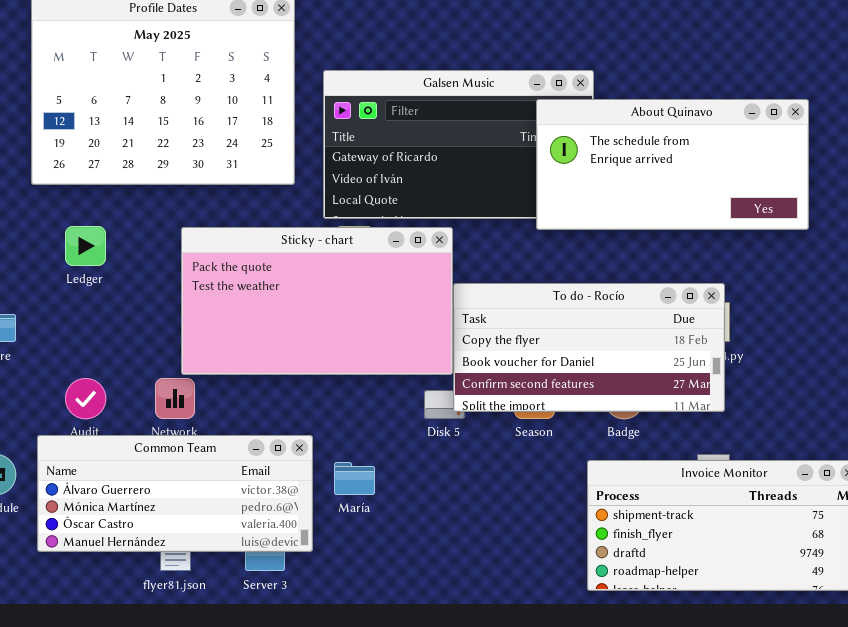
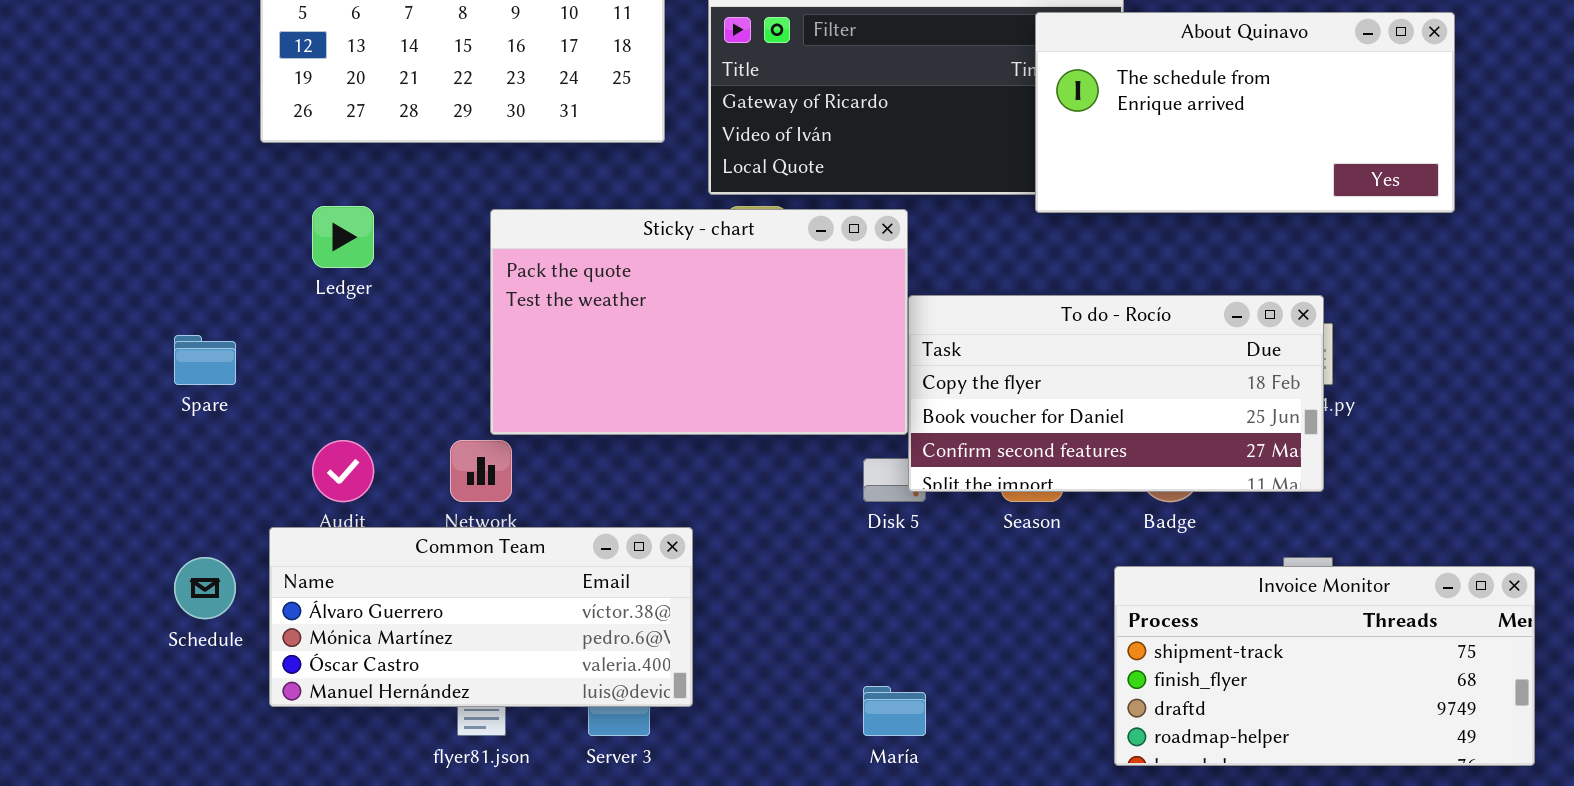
María: [334,462,375,495] -> [863,686,926,736], moved

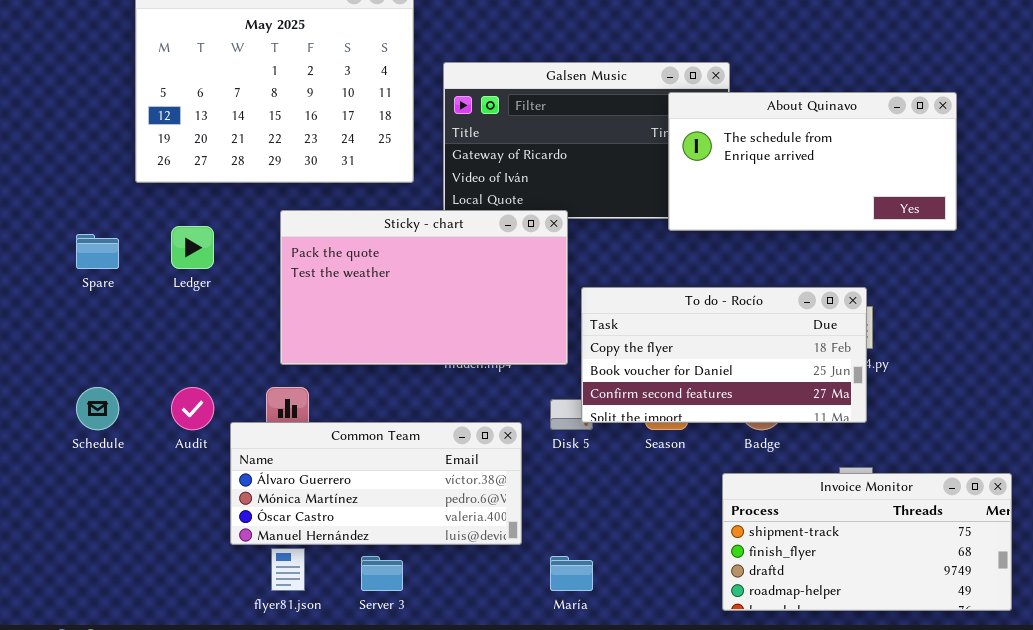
Sticky - chart: [490,209,908,435] -> [280,210,568,365], moved
Spare: [174,335,236,385] -> [76,234,119,269], moved
Common Team: [269,527,693,707] -> [230,422,522,545], moved
Schedule: [174,557,236,619] -> [76,387,119,430], moved

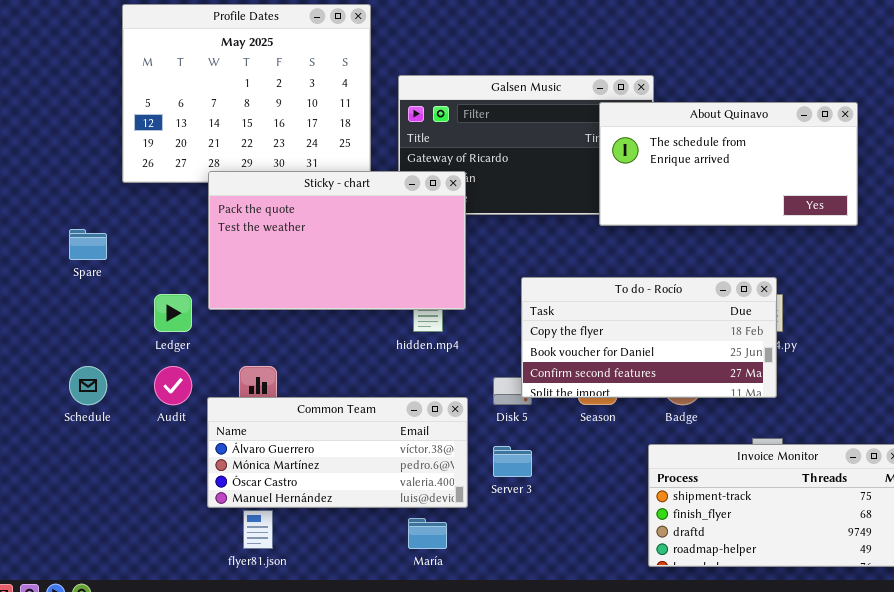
Sticky - chart: [280,210,568,365] -> [208,171,466,310], moved
Ledger: [171,226,214,269] -> [154,294,192,332], moved
Server 3: [361,556,403,591] -> [493,446,532,477], moved
María: [550,556,593,591] -> [408,518,447,549], moved

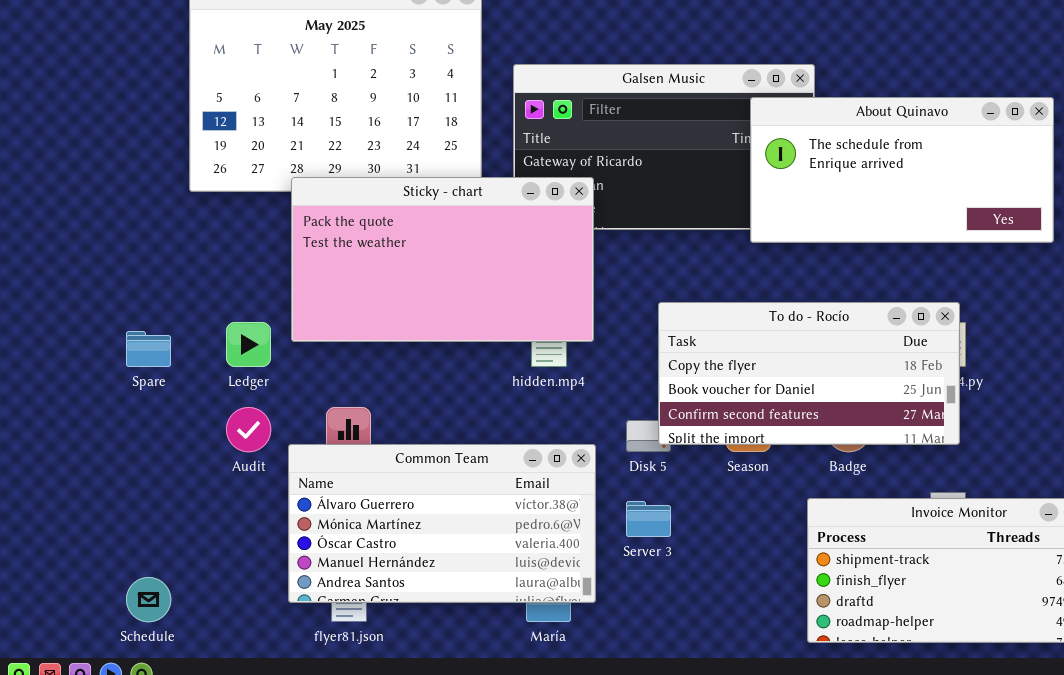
Spare: [69,229,107,260] -> [126,331,171,367], moved
Schedule: [69,366,107,405] -> [126,577,171,622], moved
Common Team: [207,397,468,508] -> [288,444,596,603], resized

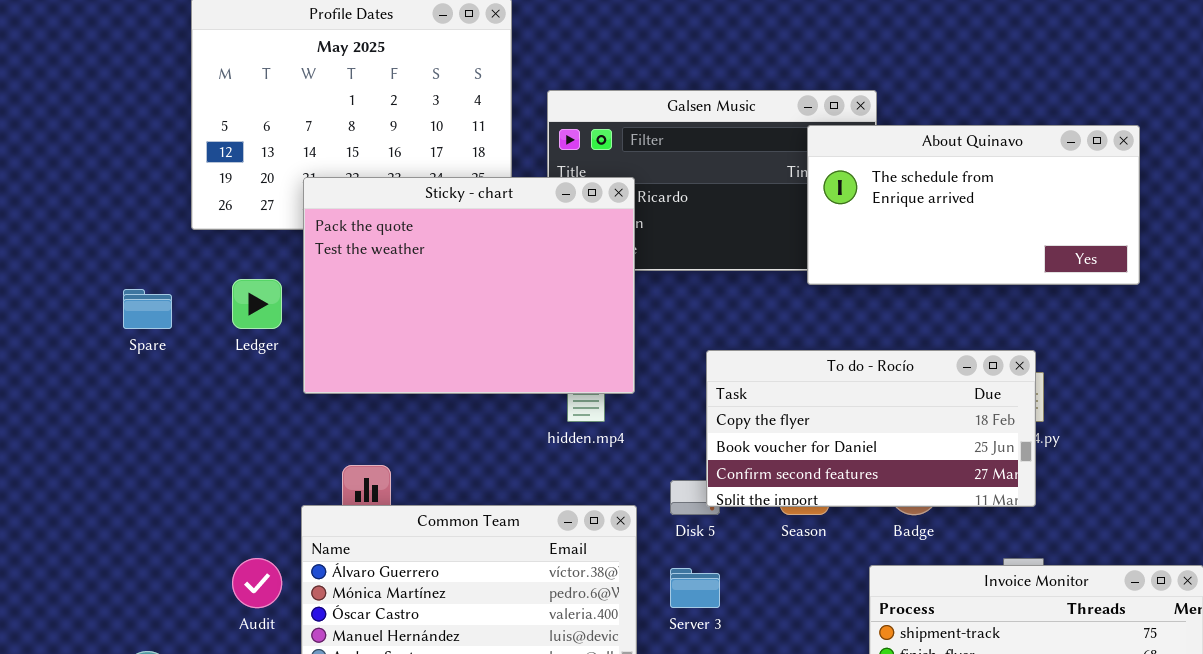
Sticky - chart: [291,177,594,342] -> [303,177,635,394], resized
Ledger: [226,322,271,367] -> [232,279,282,329], moved
Spare: [126,331,171,367] -> [123,289,172,329], moved
Audit: [226,407,271,452] -> [232,558,282,608], moved

